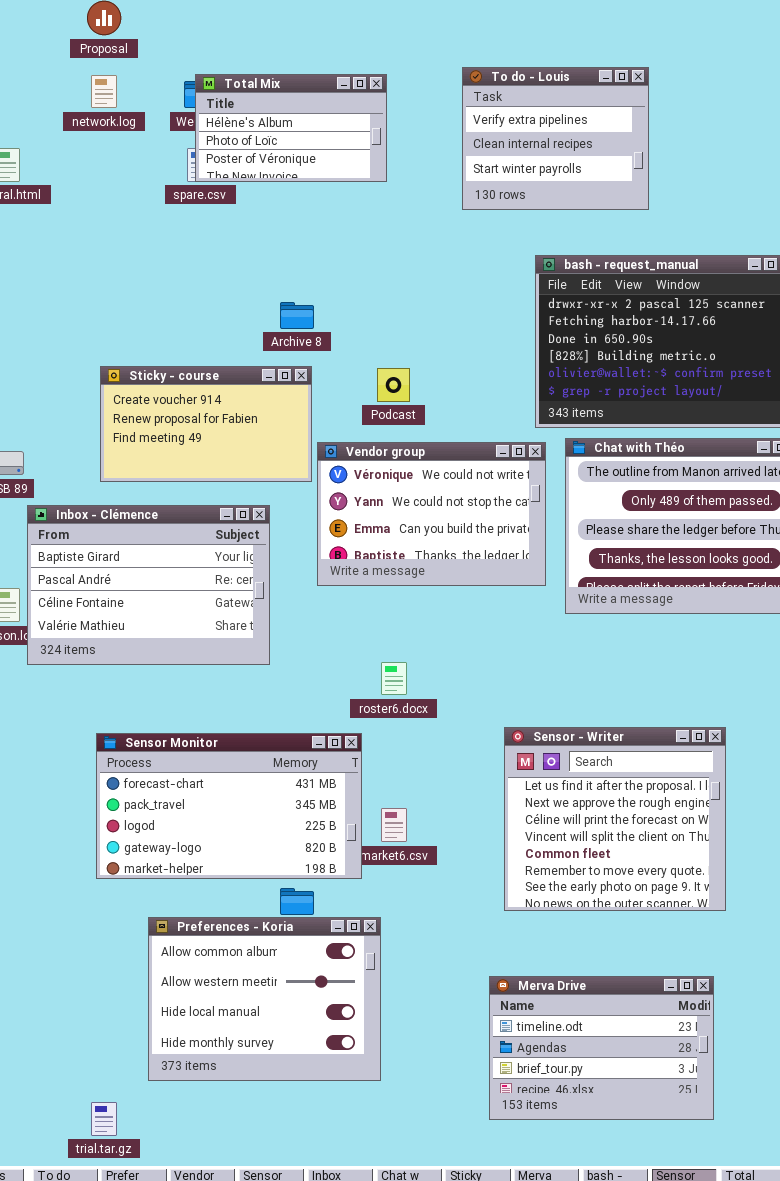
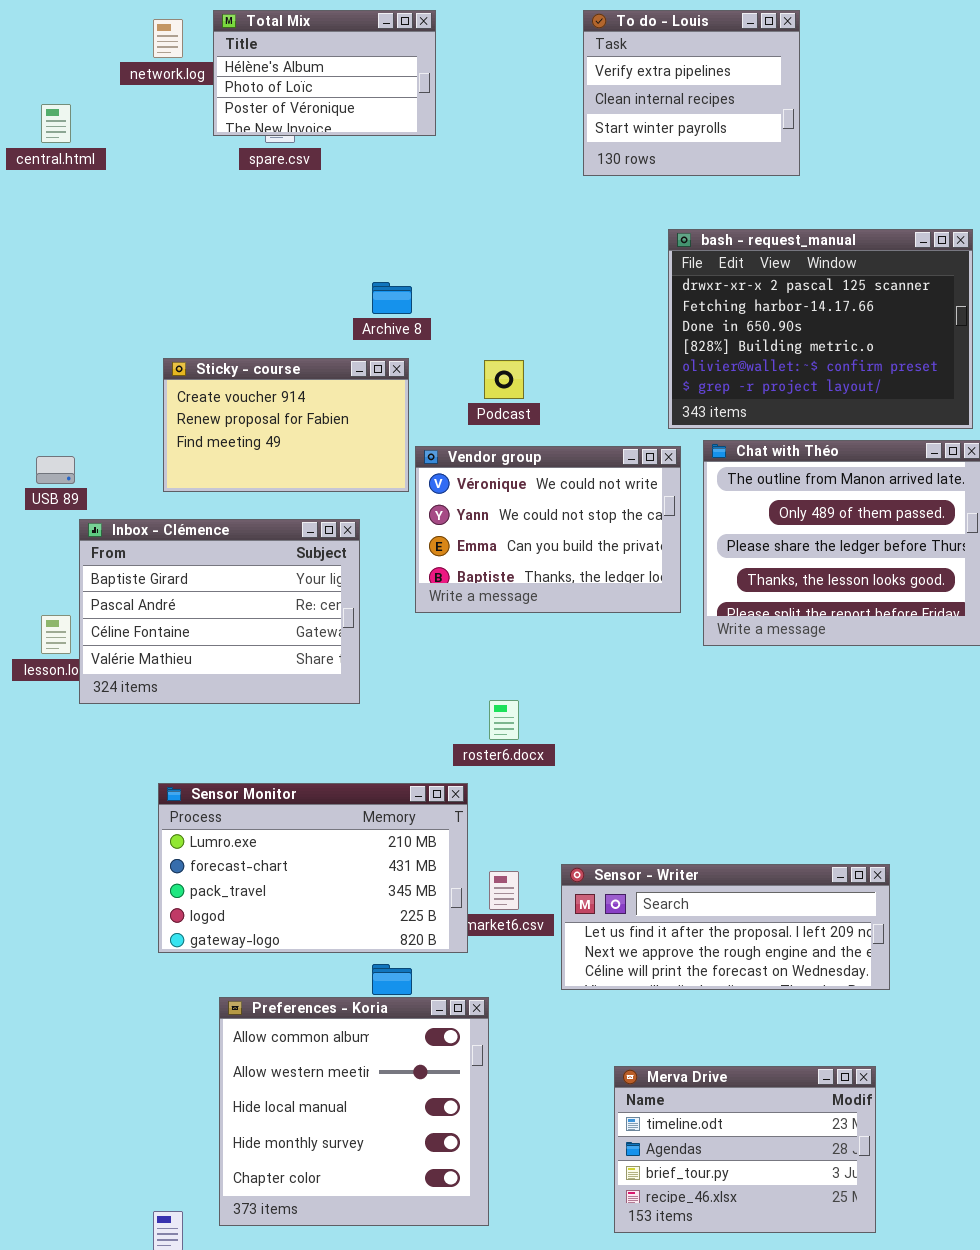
Total Mix: [195,74,387,182] -> [213,10,436,136], moved
Sensor - Writer: [504,727,726,911] -> [561,864,890,990], resized
Sensor Monitor: [96,733,362,879] -> [158,783,468,953], scrolled up 1 row
Preferences - Koria: [148,917,381,1081] -> [219,997,489,1226], resized

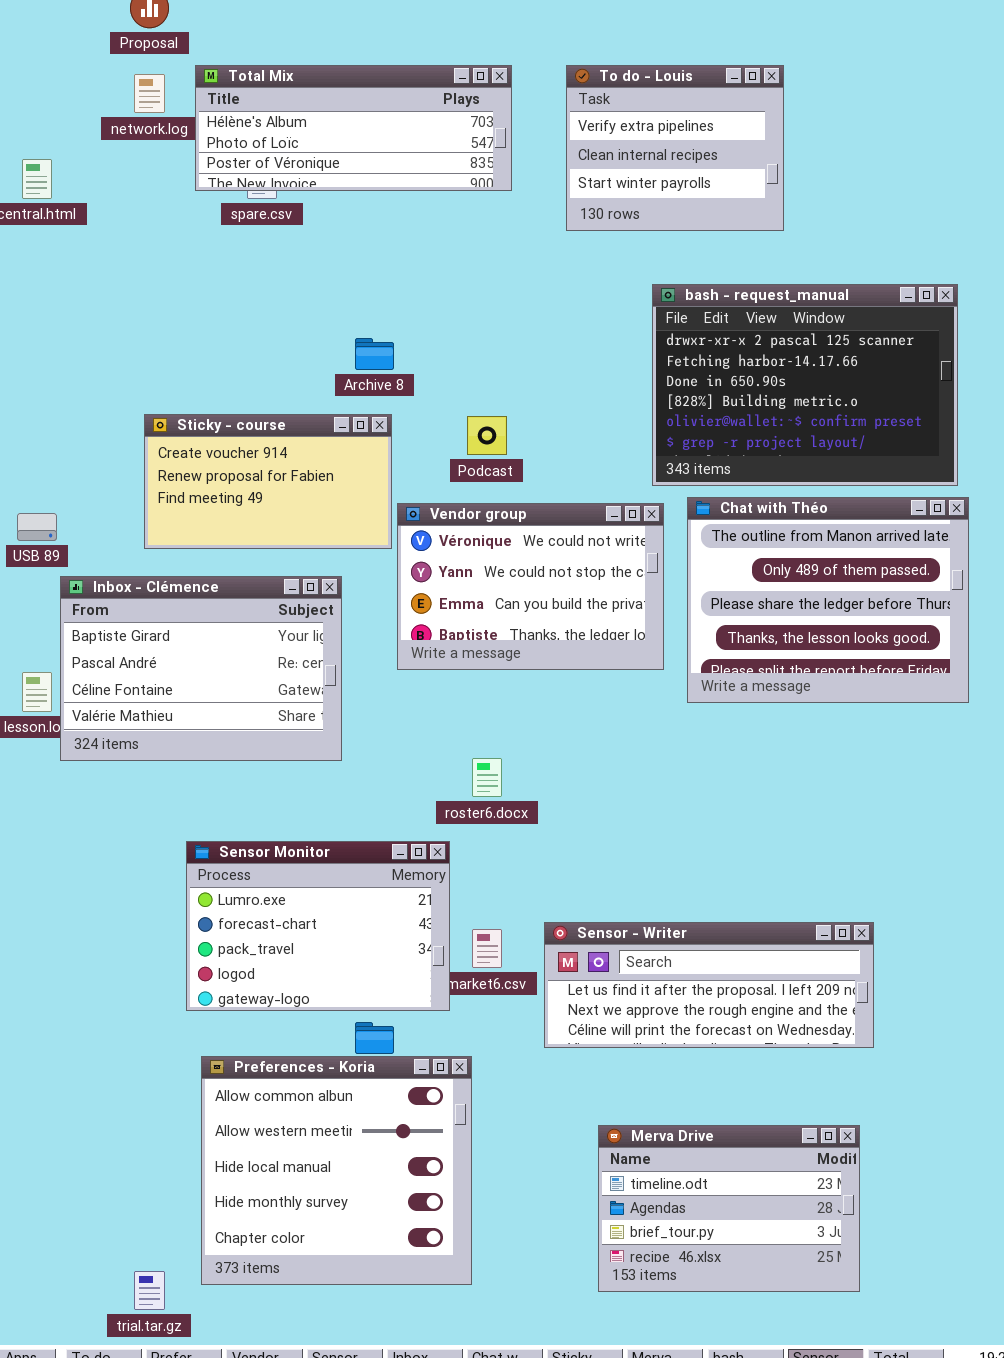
Total Mix: [213,10,436,136] -> [195,65,512,191], resized
Sensor Monitor: [158,783,468,953] -> [186,841,450,1011], resized

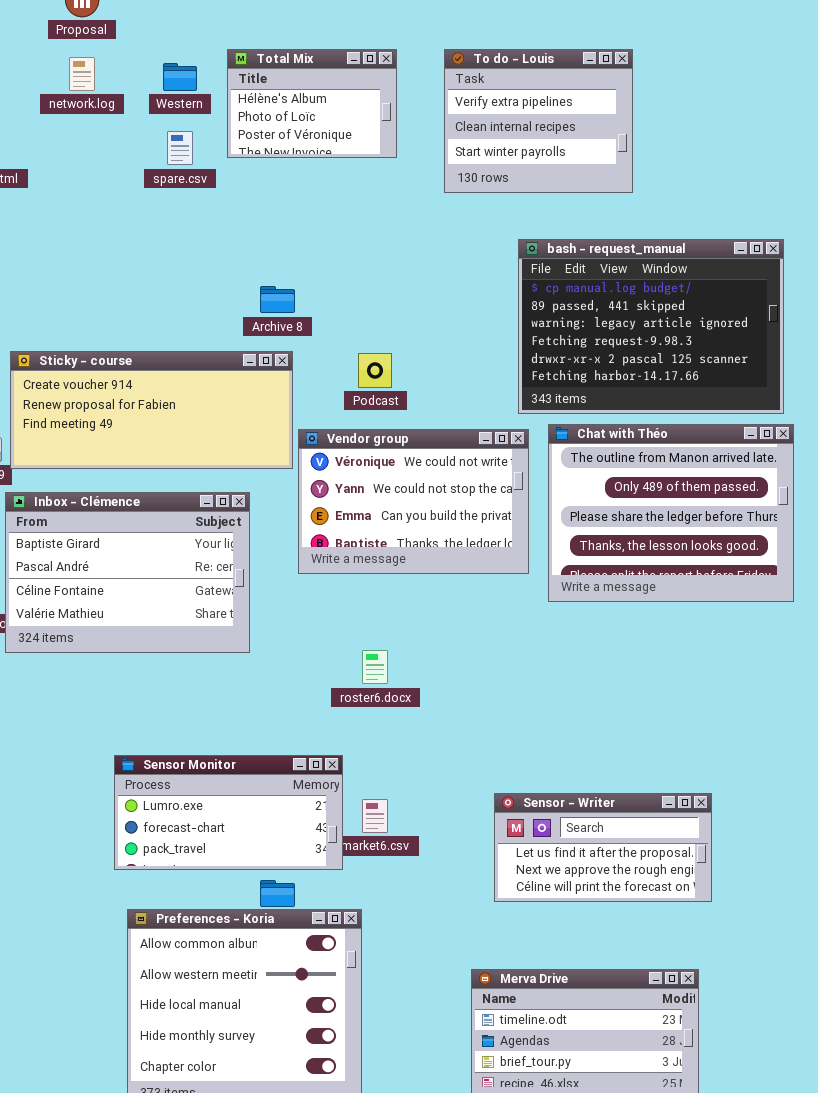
Total Mix: [195,65,512,191] -> [227,49,397,158], resized
bash - request_manual: [652,284,958,486] -> [518,239,784,414], scrolled up 4 rows
Sticky - course: [144,414,392,549] -> [10,351,293,469], resized
Sensor Monitor: [186,841,450,1011] -> [114,755,343,870], resized
Sensor - Writer: [544,922,874,1048] -> [494,793,712,902], resized

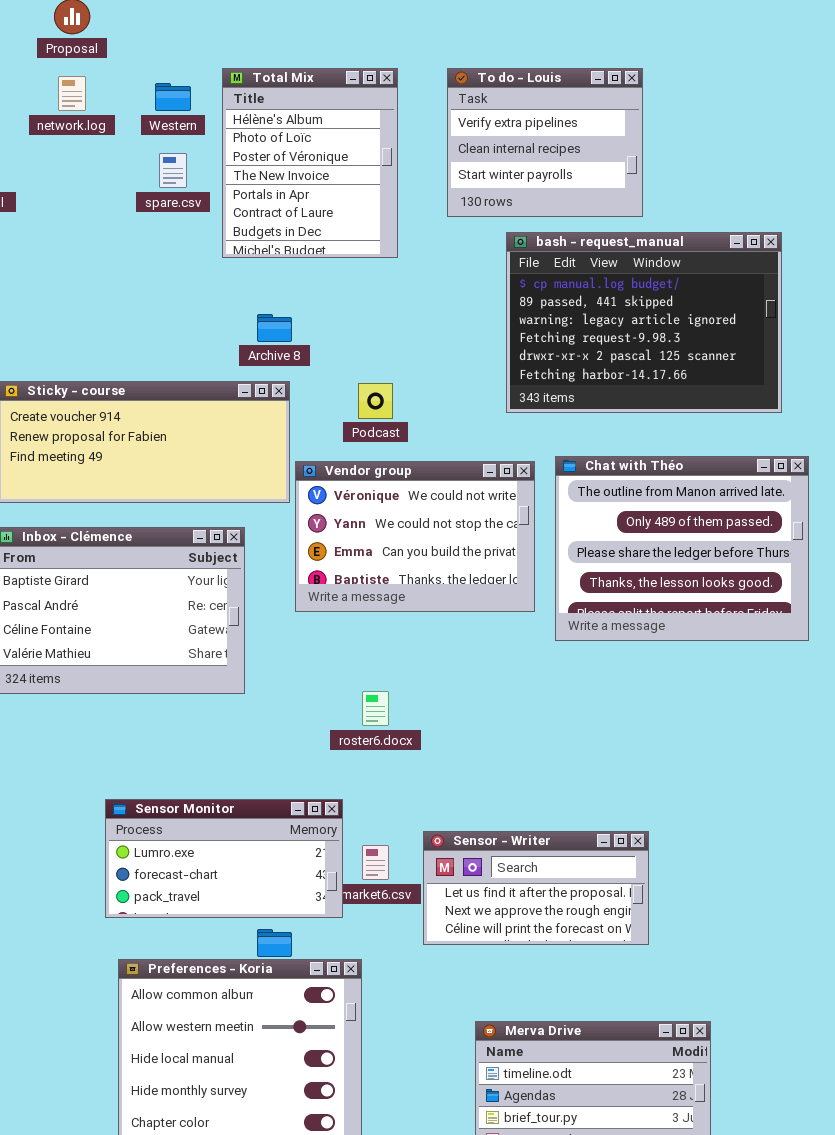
Total Mix: [227,49,397,158] -> [222,68,398,258], resized
bash - request_manual: [518,239,784,414] -> [506,232,782,413], moved
Sensor - Writer: [494,793,712,902] -> [423,831,649,945], moved

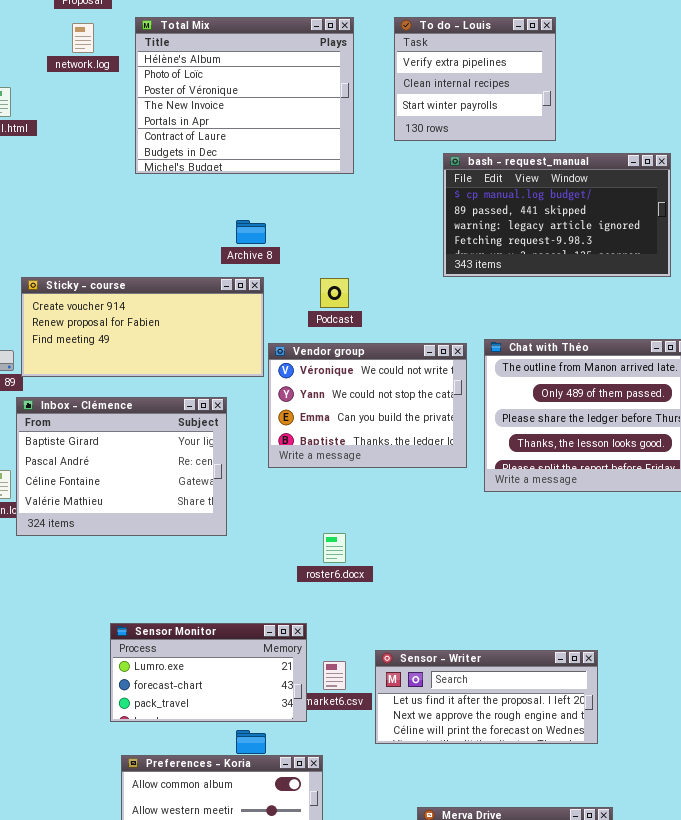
Total Mix: [222,68,398,258] -> [135,17,354,174], resized
bash - request_manual: [506,232,782,413] -> [443,153,671,277], resized
Sensor - Writer: [423,831,649,945] -> [375,650,598,744], resized

